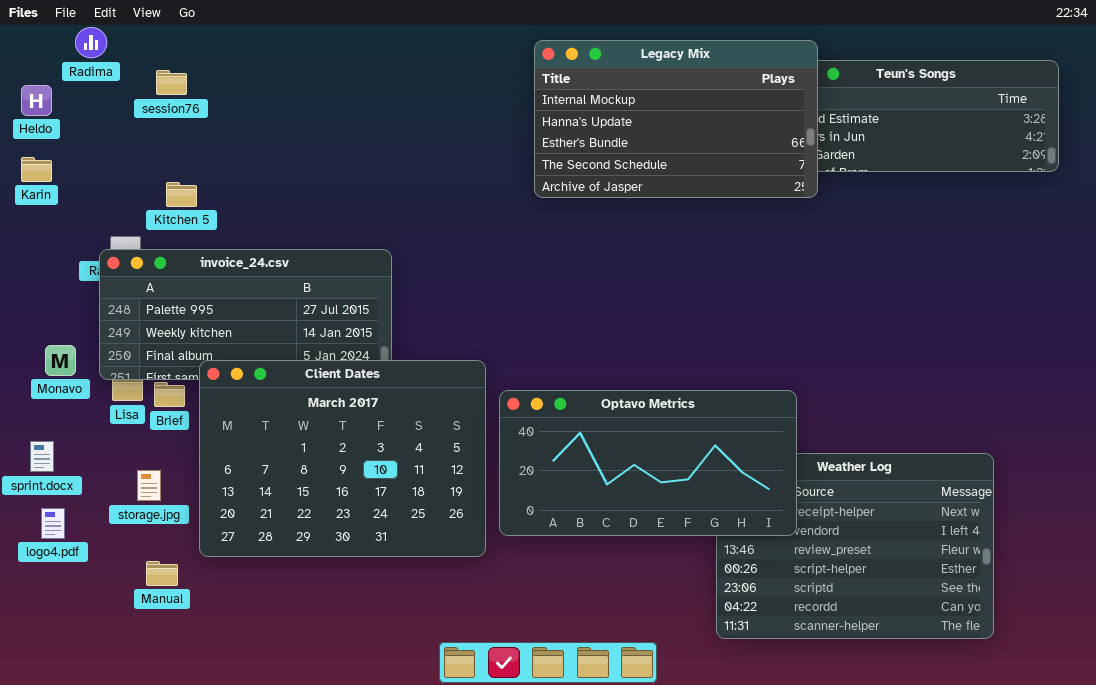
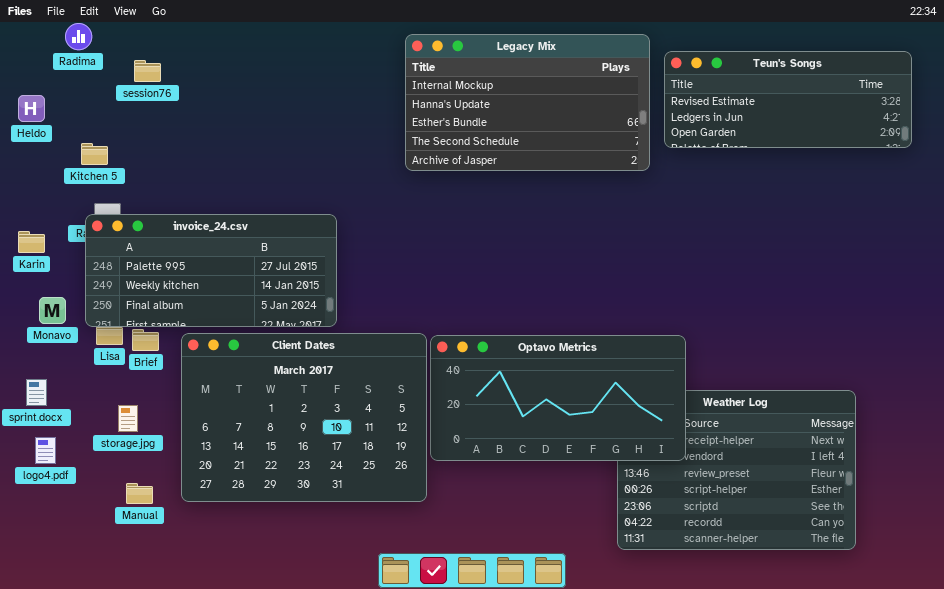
Legacy Mix: [534,40,818,198] -> [405,34,650,171], moved
Heldo: [21,85,52,116] -> [18,95,45,122], moved
Karin: [21,157,52,182] -> [18,231,45,253], moved
Kitchen 5: [166,182,197,207] -> [81,143,108,165], moved
Client Dates: [199,360,486,557] -> [181,333,427,502], moved

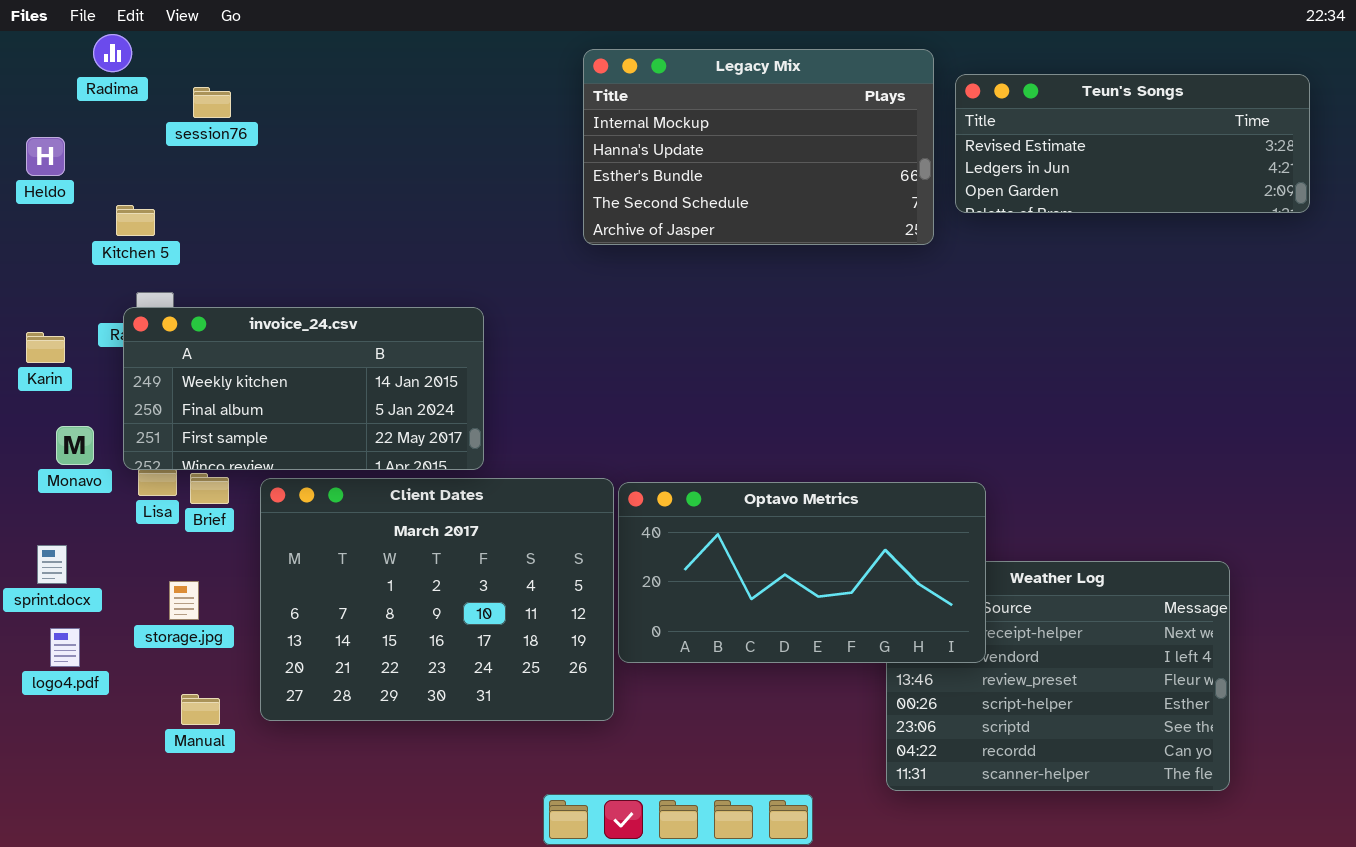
invoice_24.csv: [85,214,337,327] -> [123,307,484,470], scrolled down 1 row

